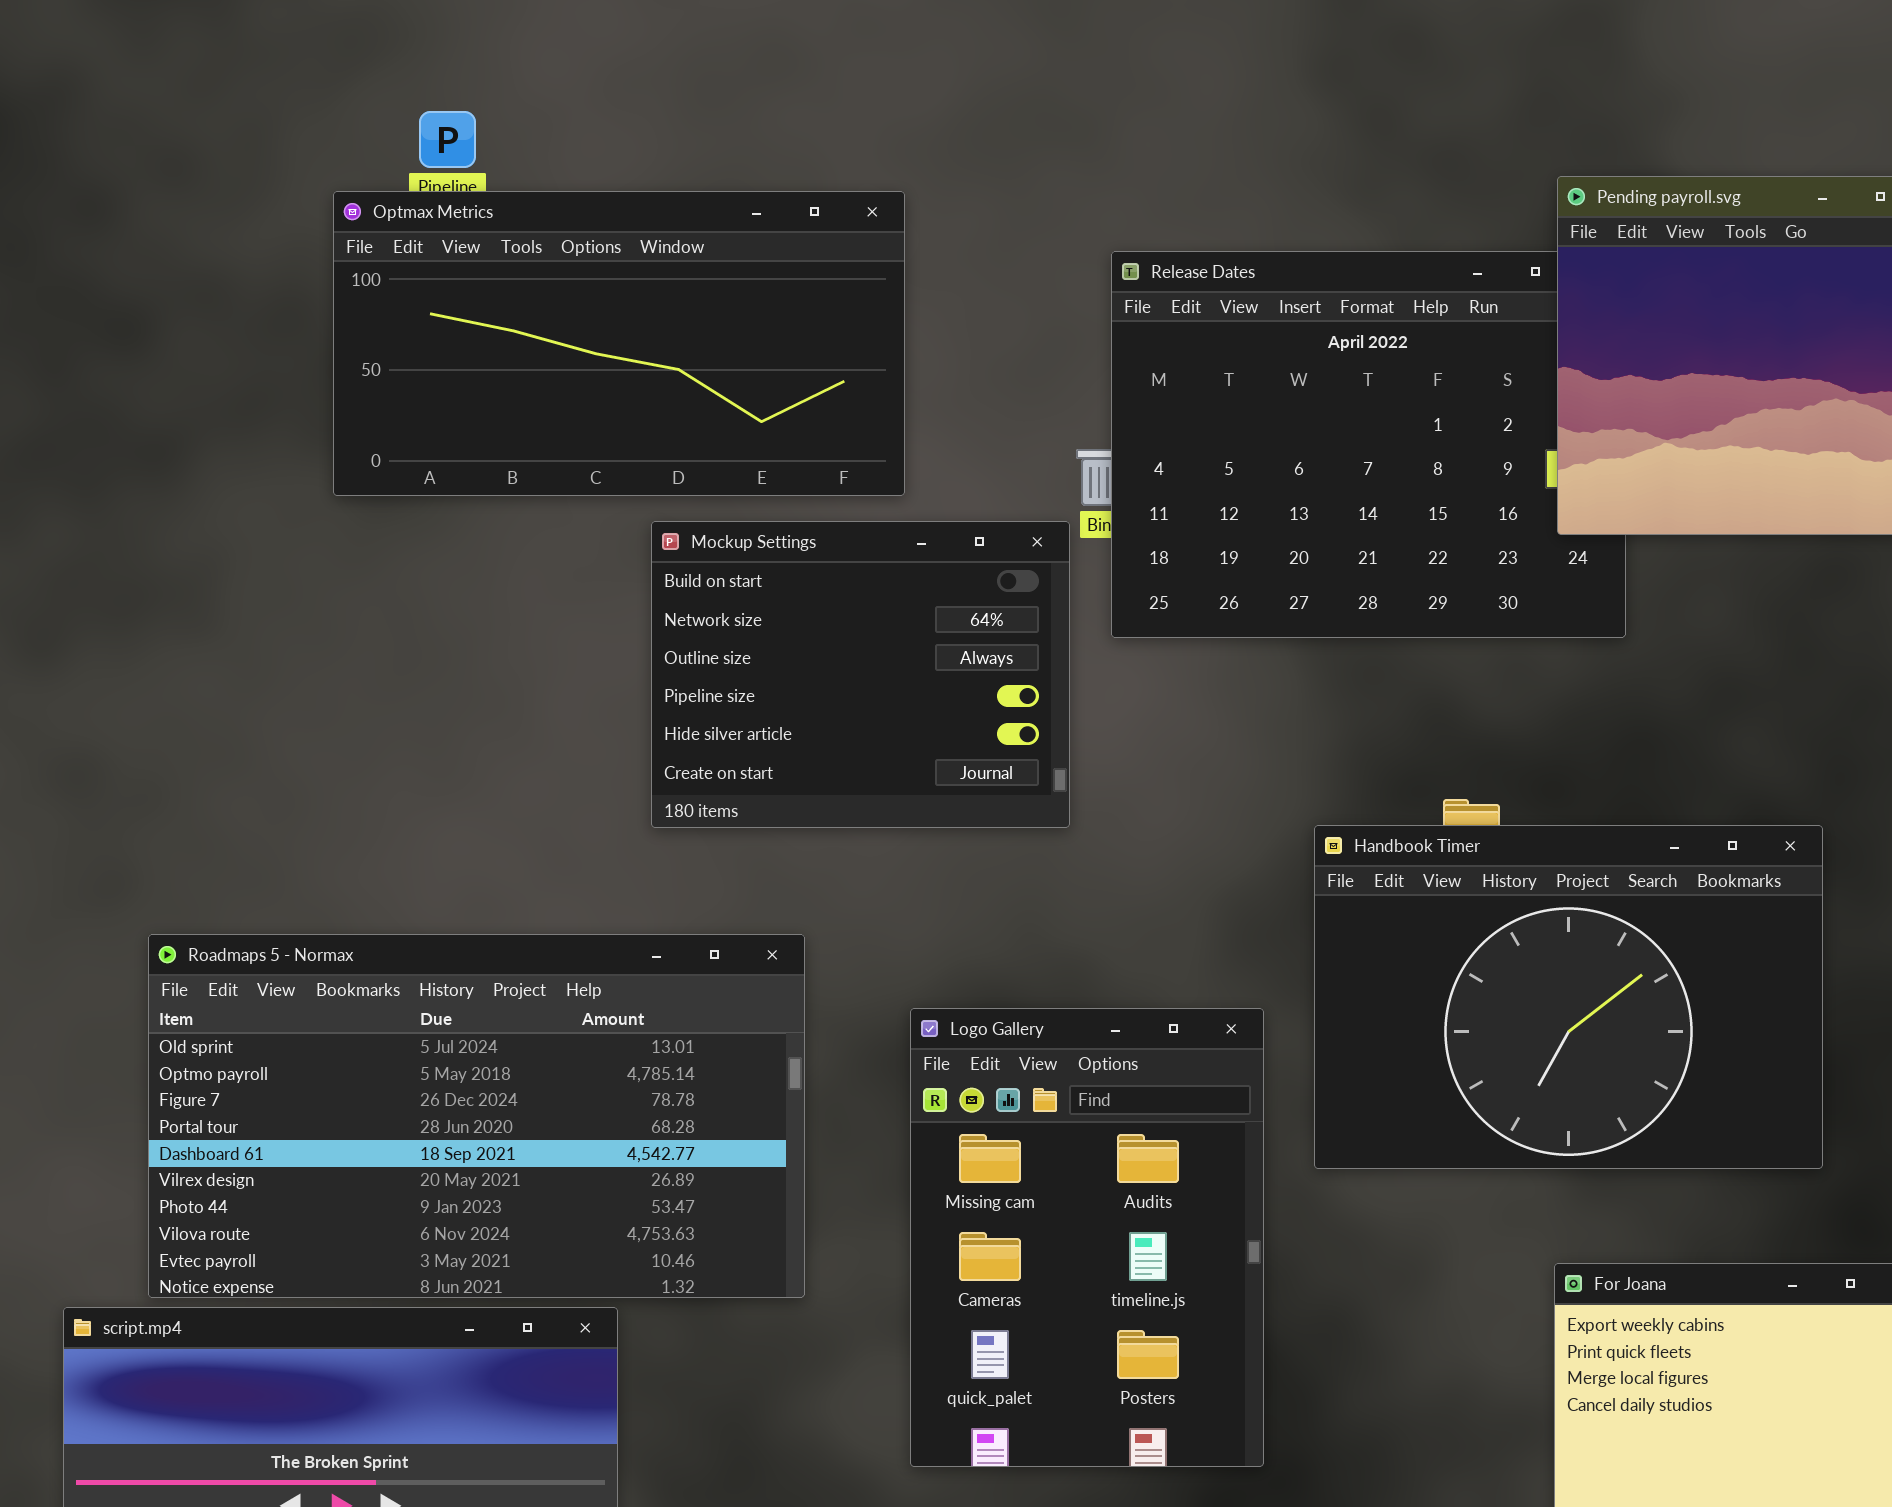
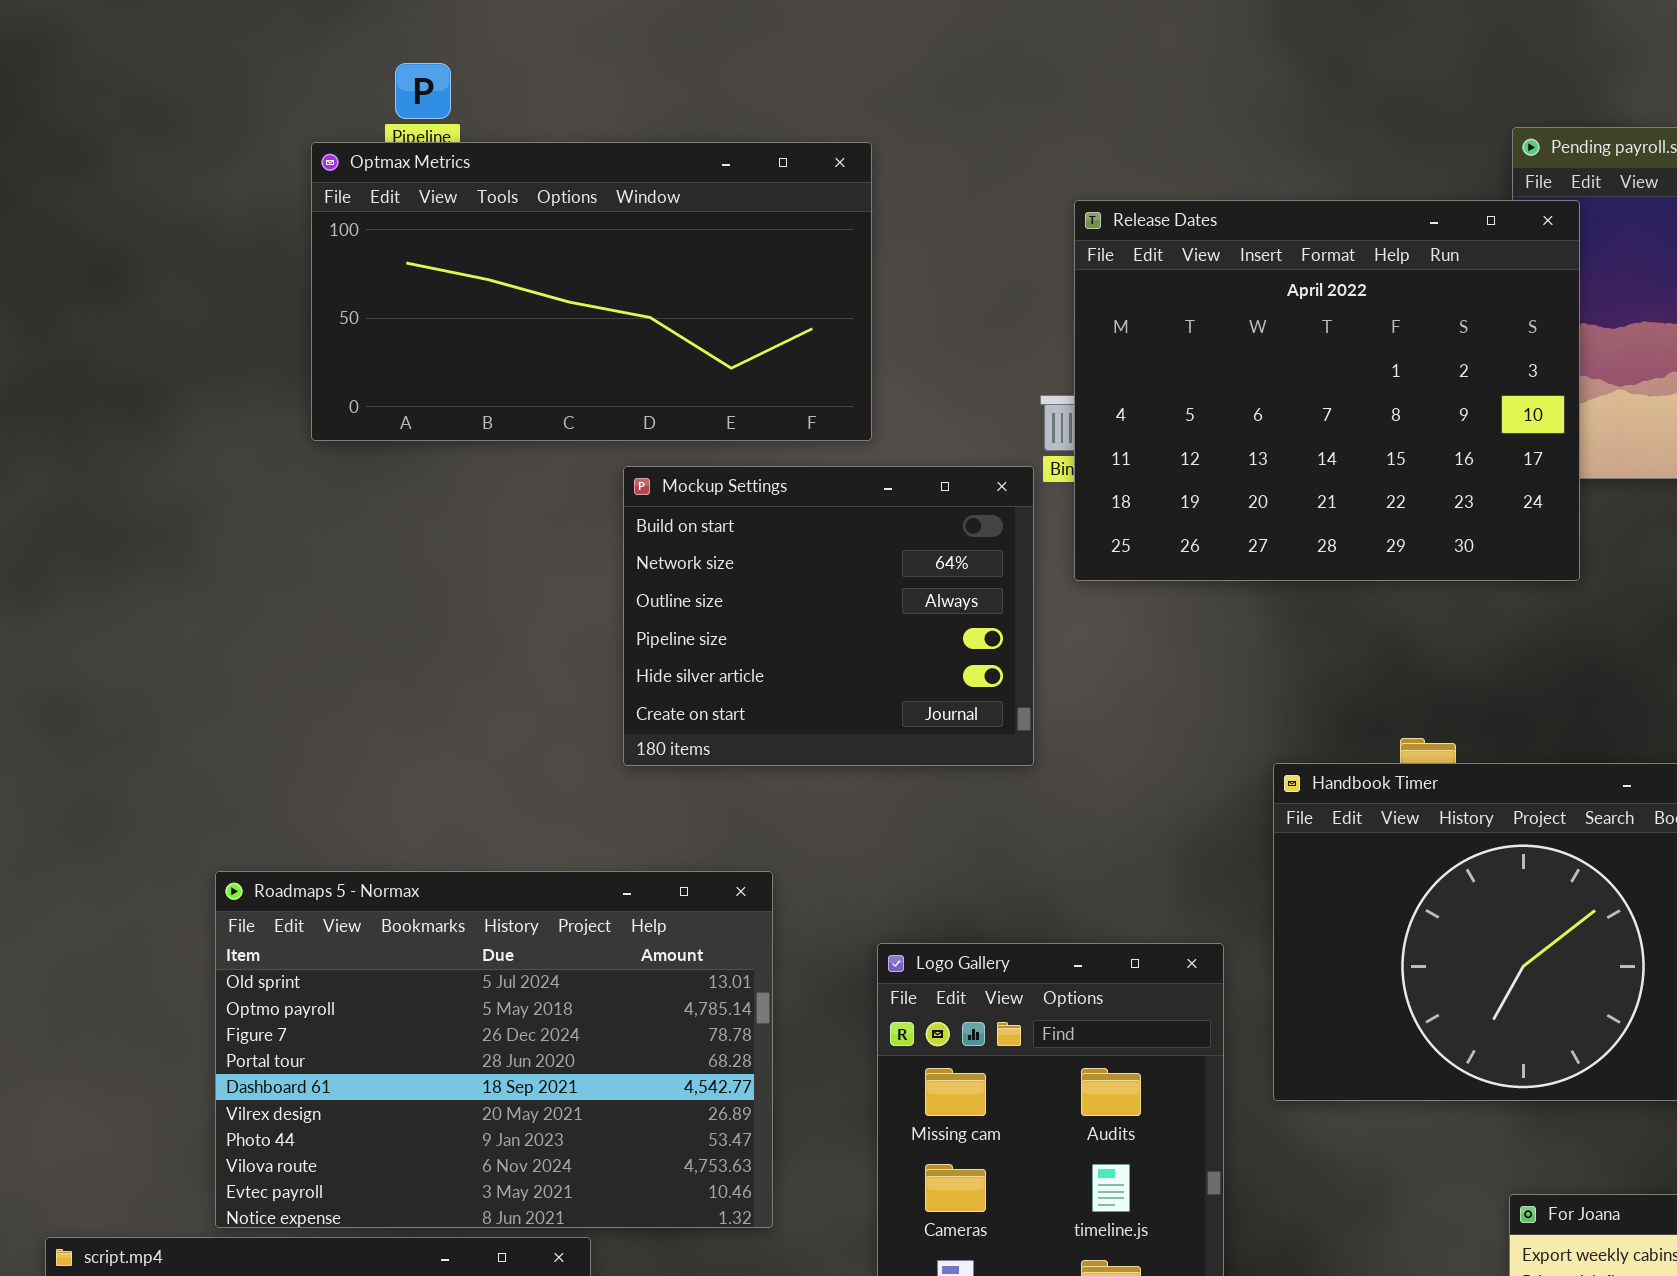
Release Dates: [1111,251,1626,638] -> [1074,200,1580,581], raised
Roadmaps 5 - Normax: [148,934,805,1298] -> [215,871,773,1228], resized

